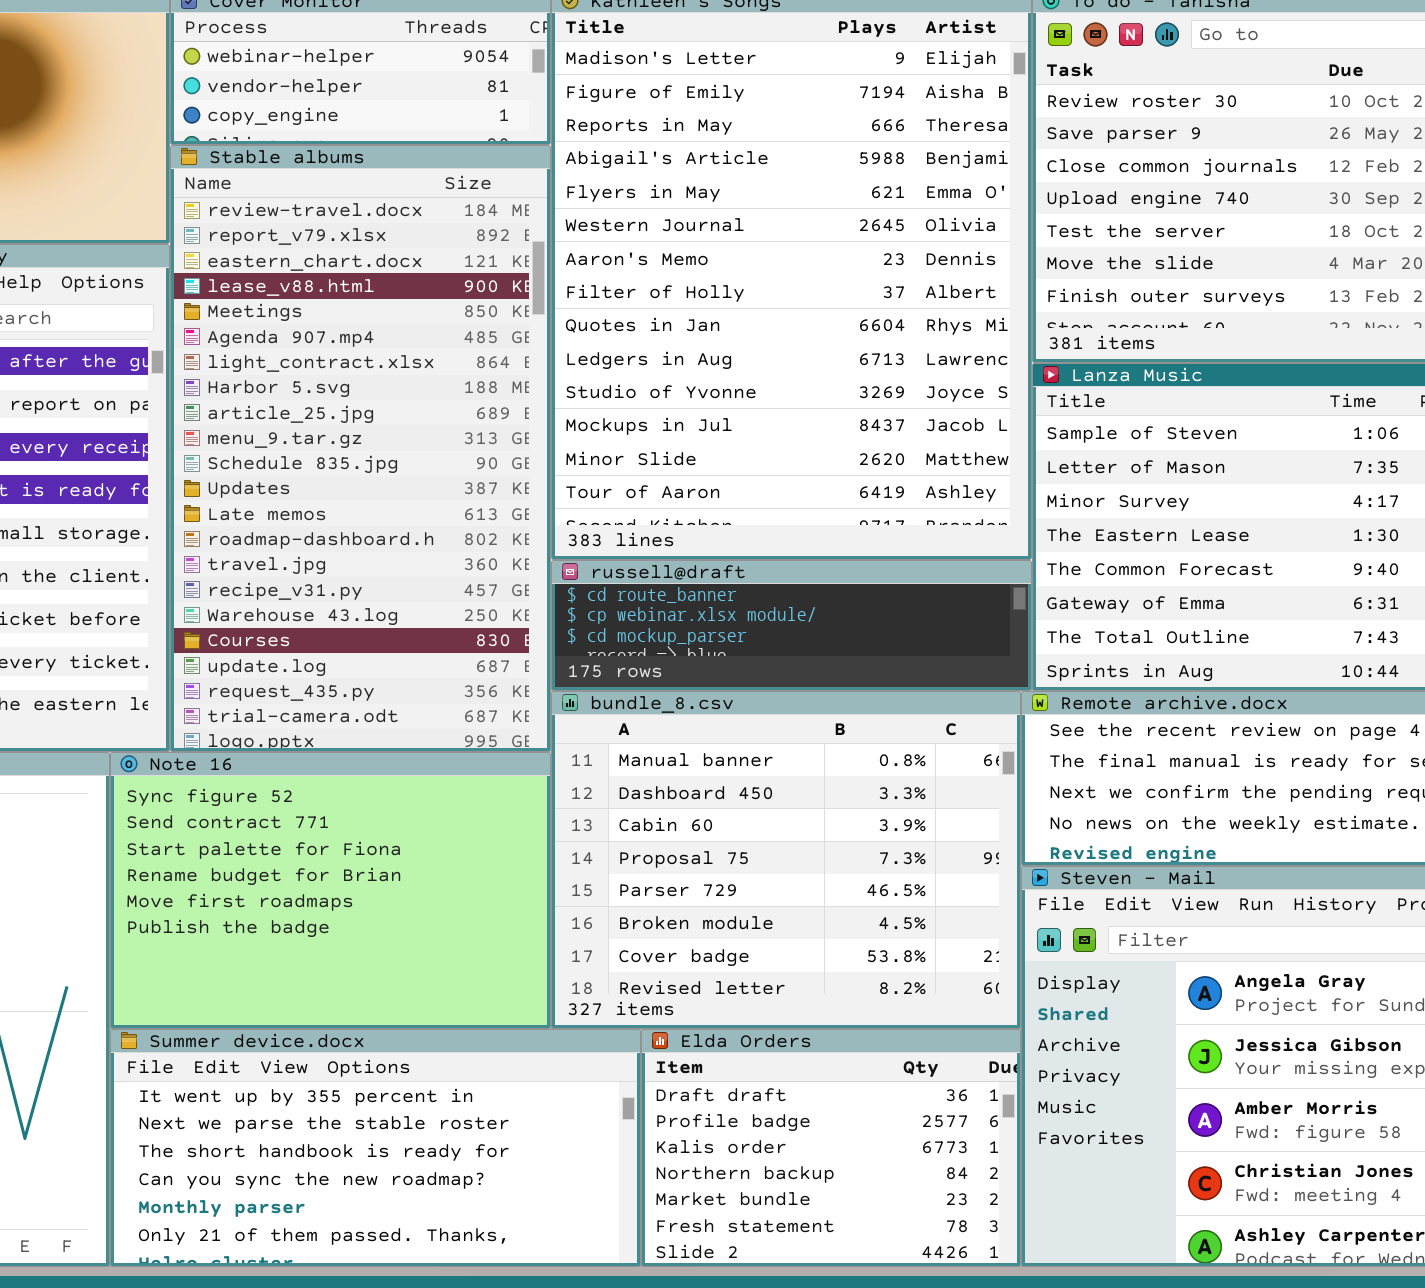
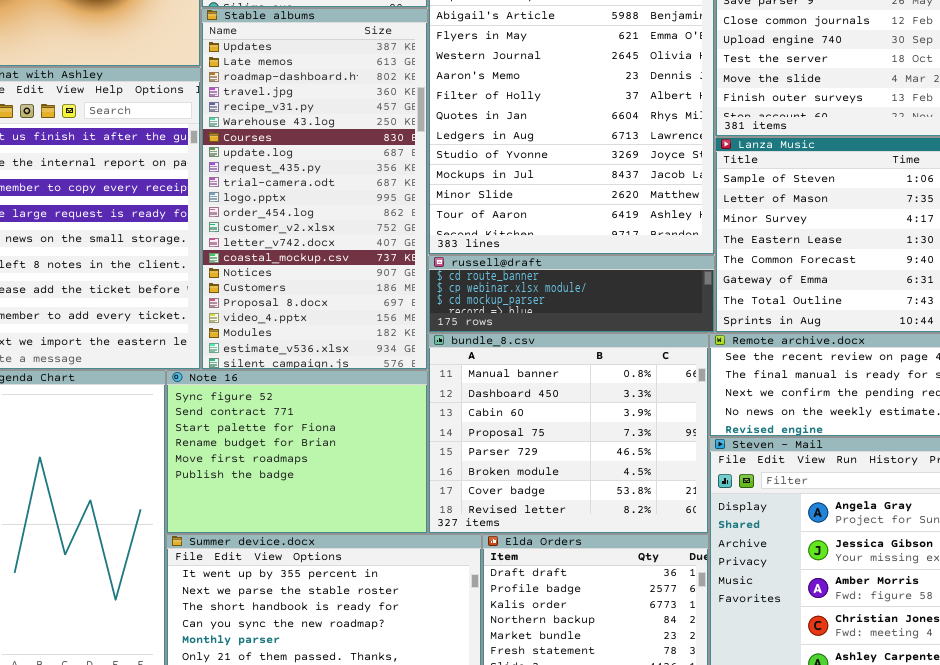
Stable albums: [170,145,551,752] -> [201,8,428,370], scrolled down 11 rows

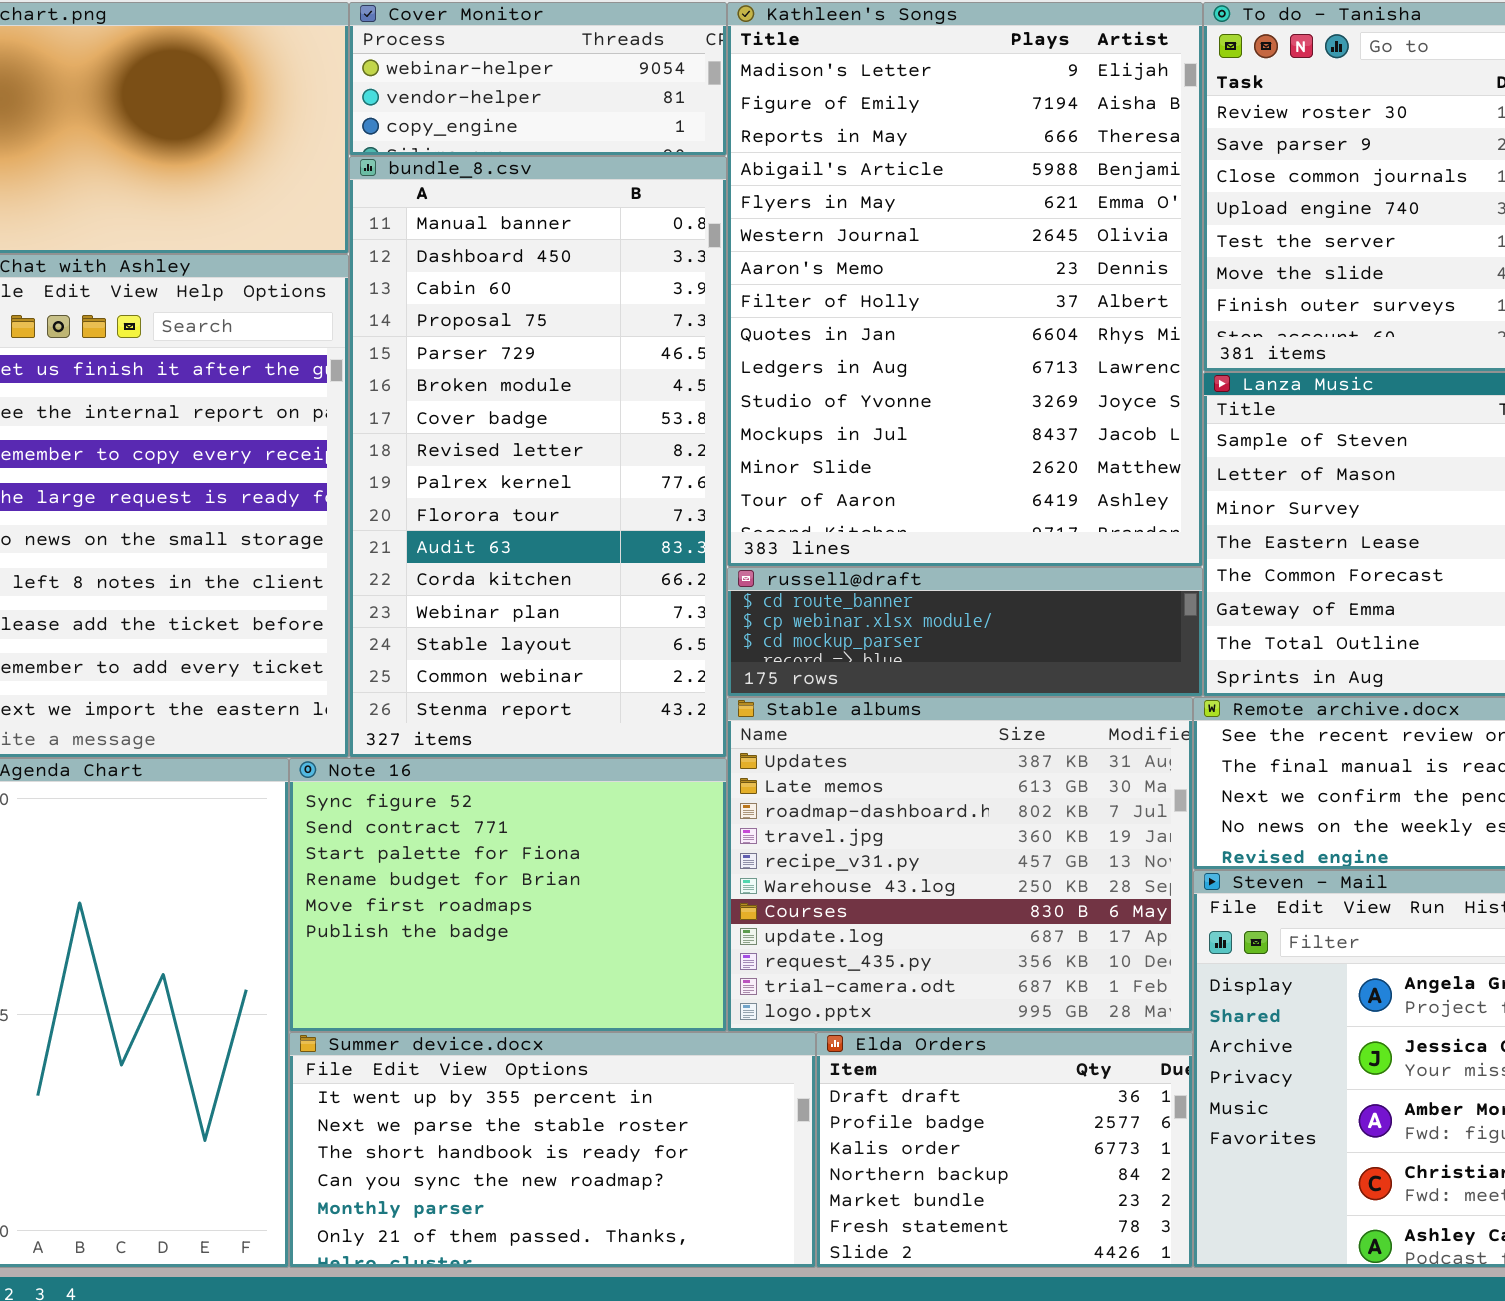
Stable albums: [201,8,428,370] -> [727,697,1193,1032], moved, resized
bundle_8.csv: [428,333,709,534] -> [349,156,727,758], moved, resized

